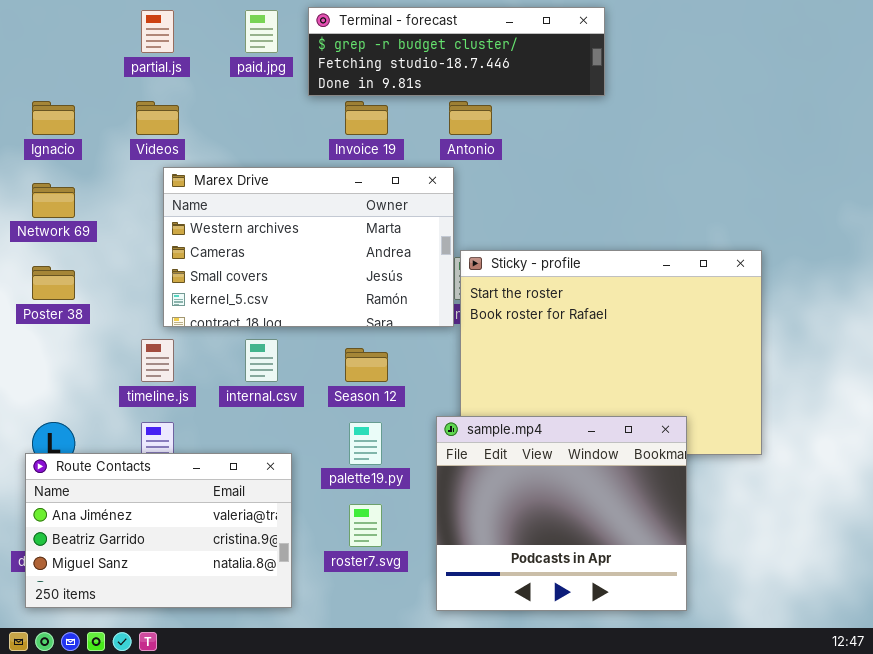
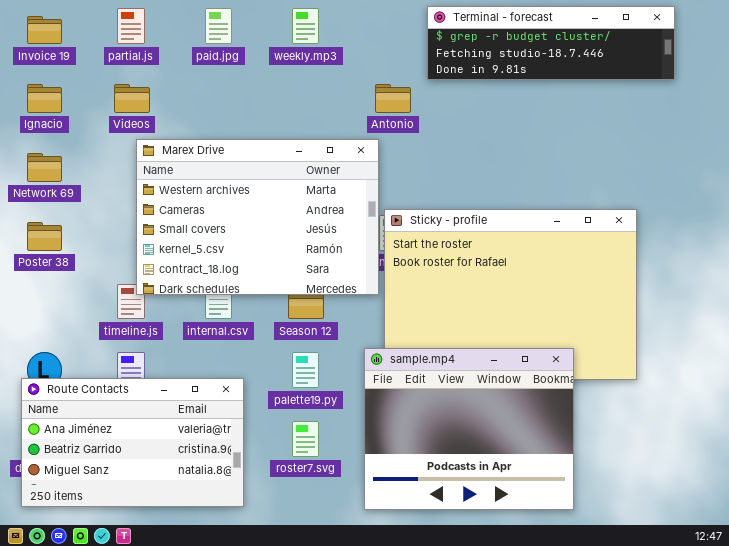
Terminal - forecast: [308,7,605,96] -> [427,6,675,80], moved
Invoice 19: [345,101,388,135] -> [27,16,62,44], moved
Marex Drive: [163,167,454,327] -> [136,139,379,295], resized

